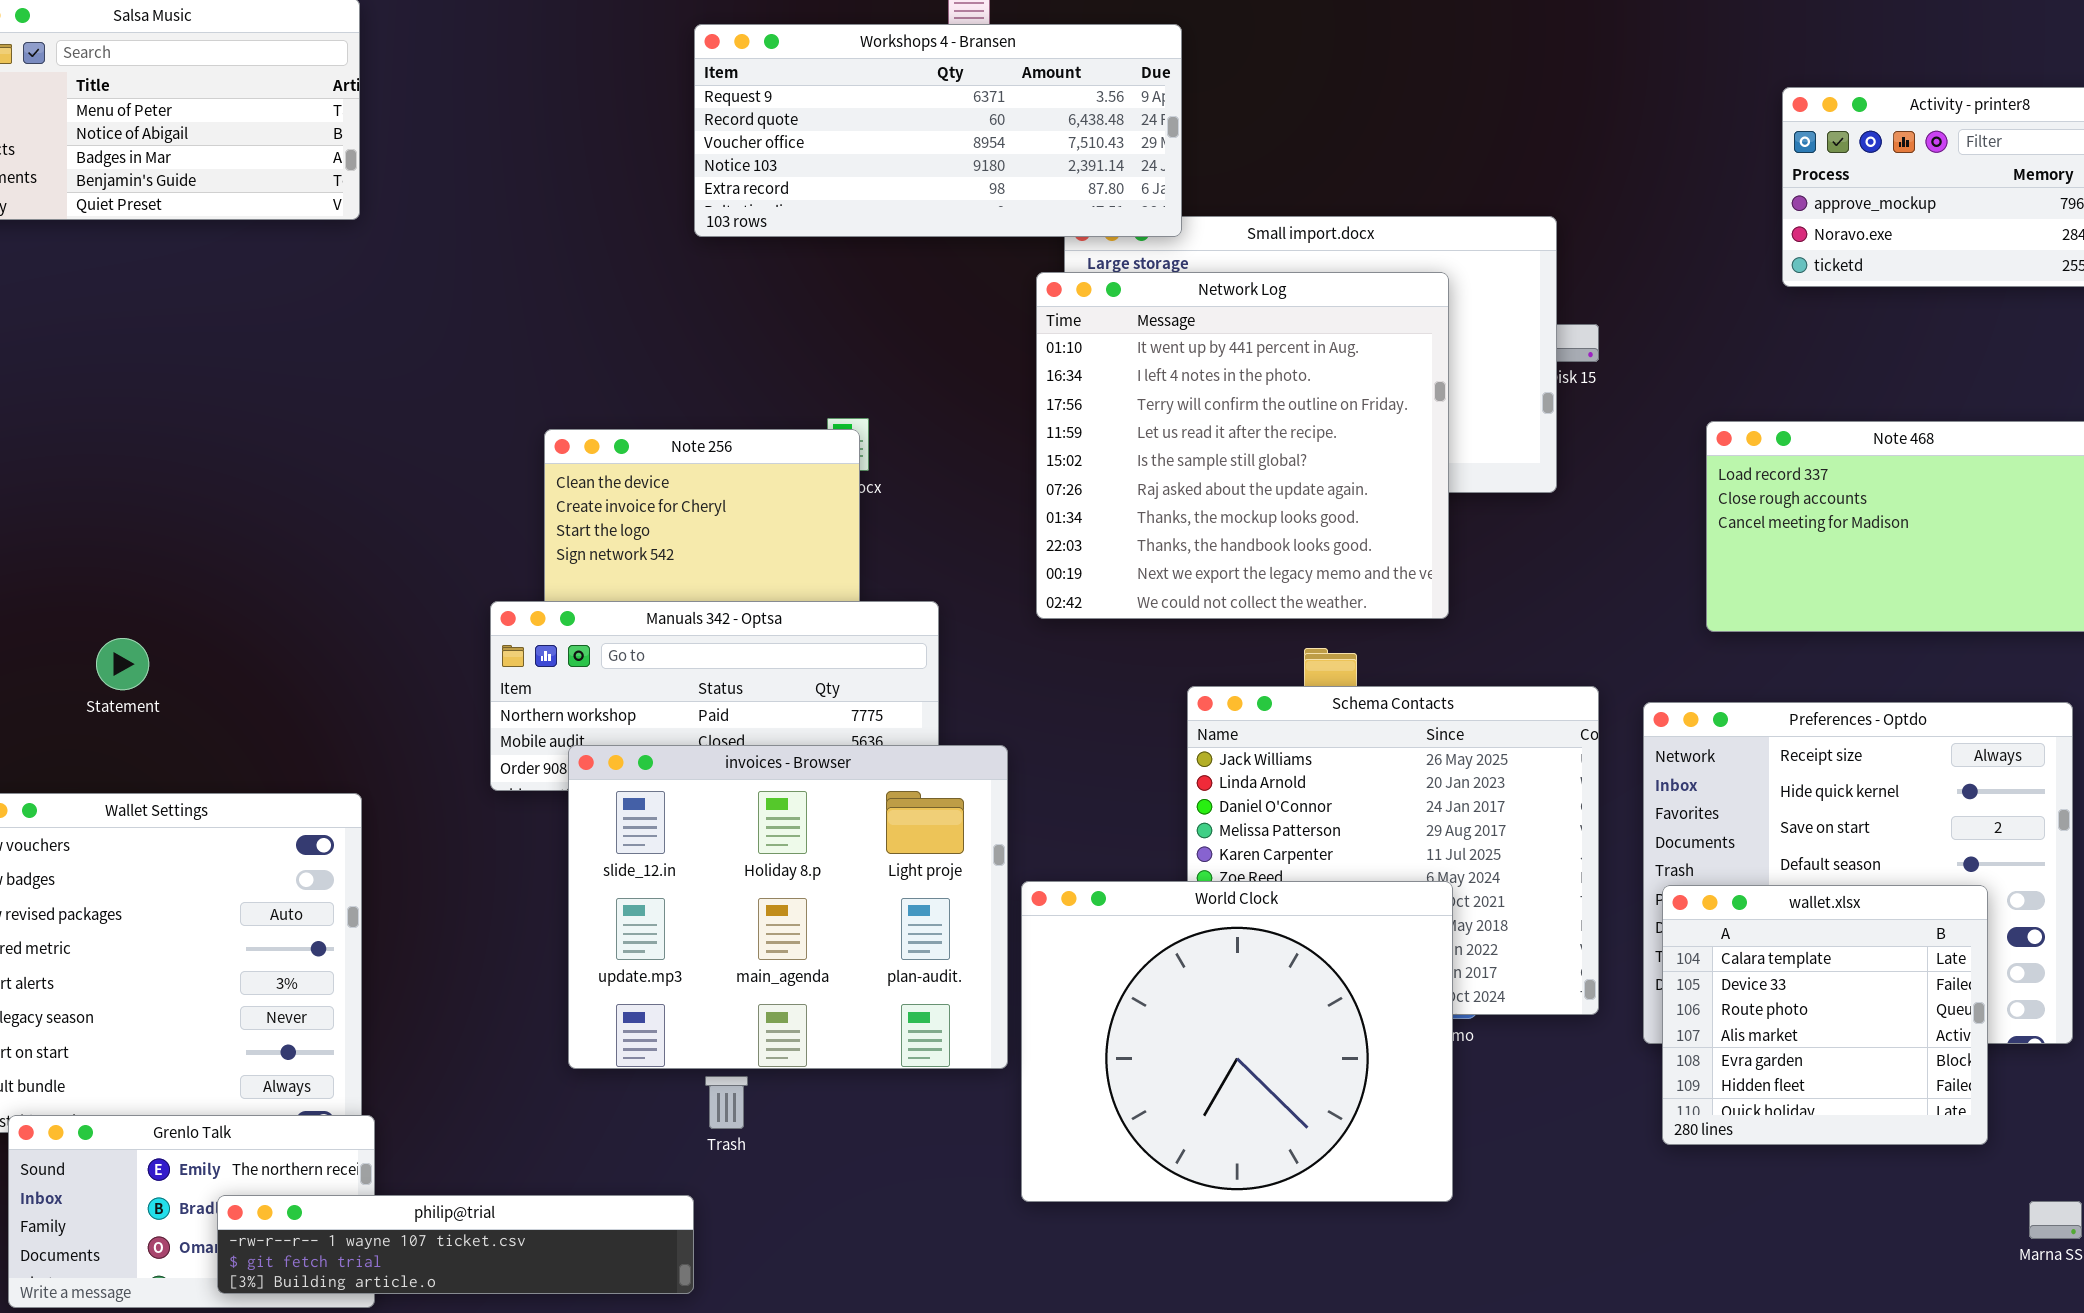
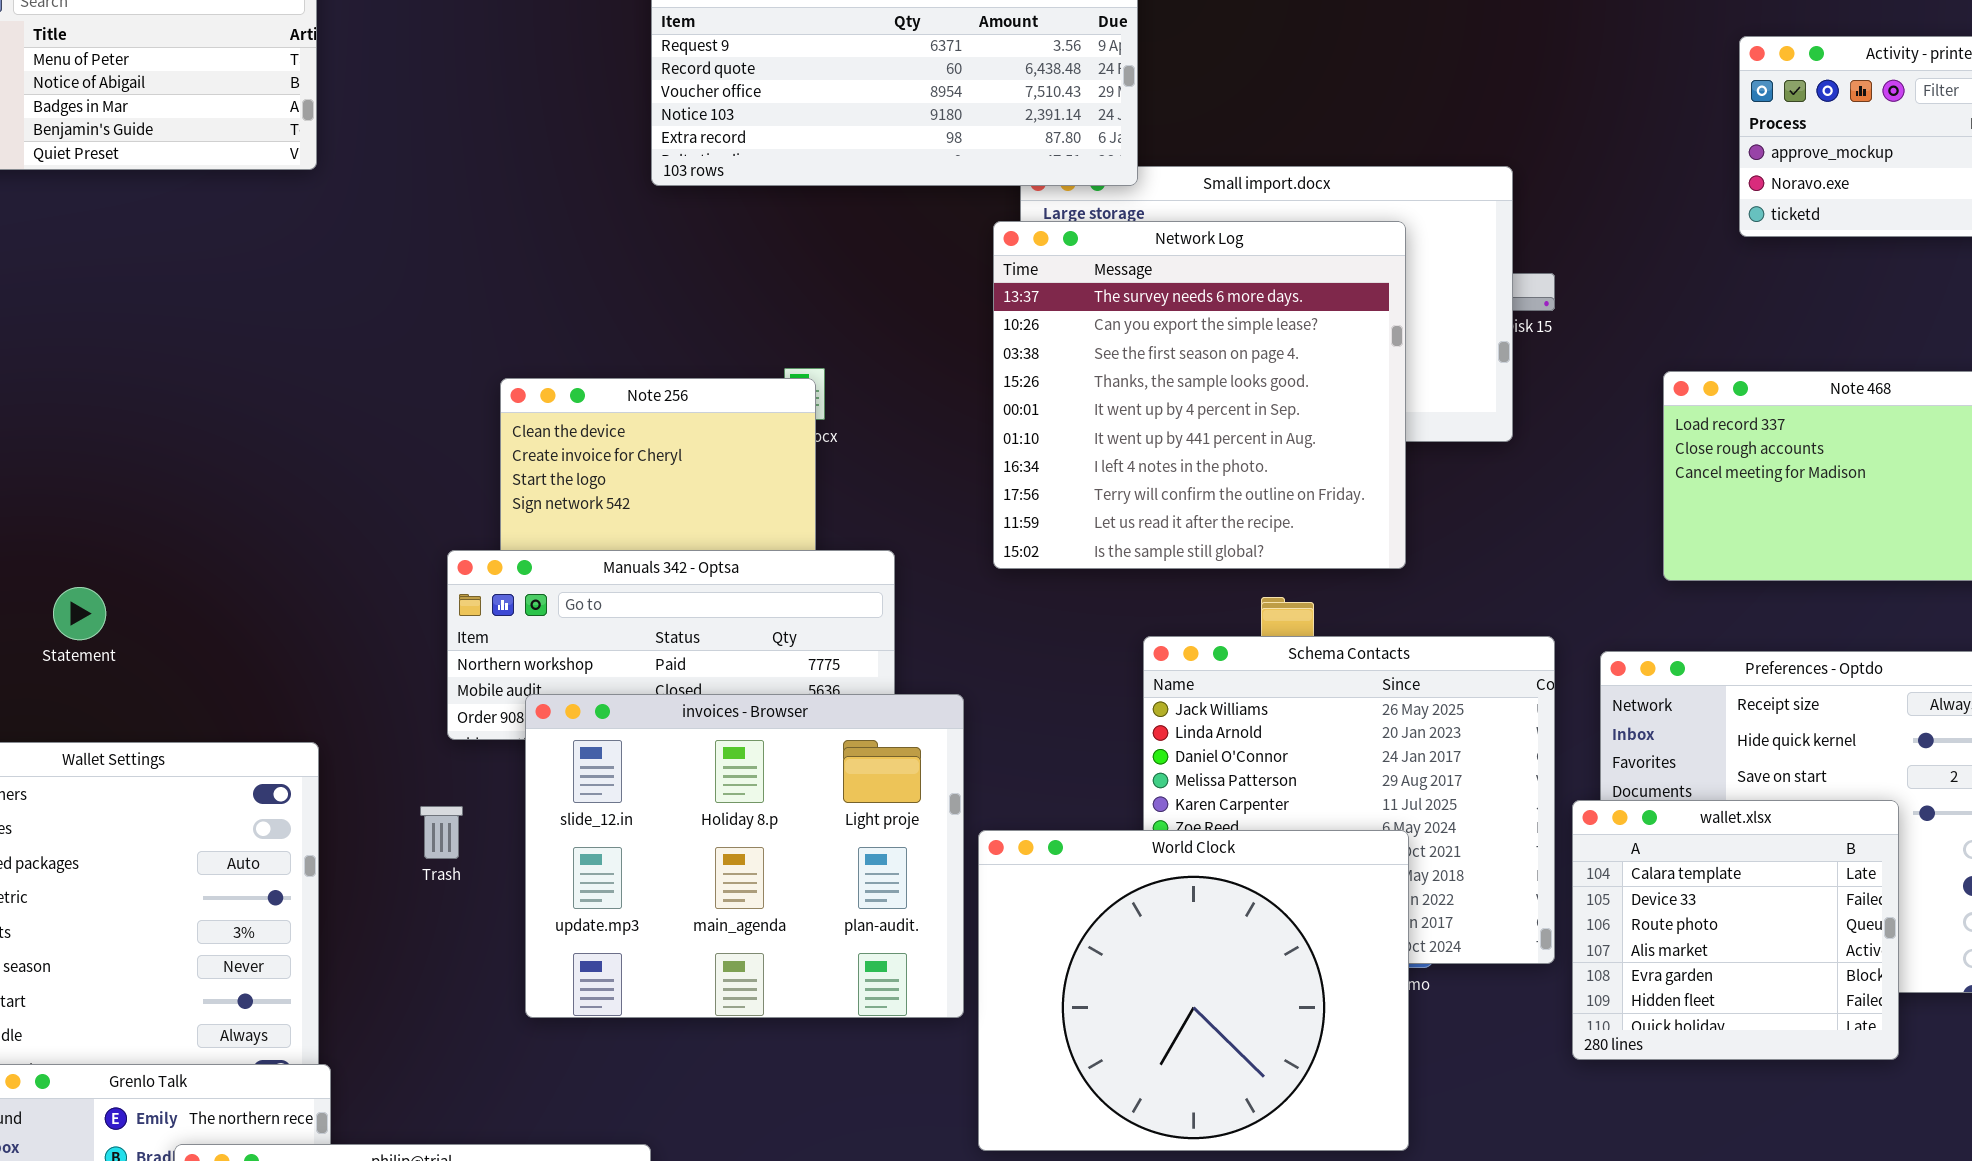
Network Log: [1036,272,1449,619] -> [993,221,1406,569], scrolled up 5 rows
wallet.xlsx: [1662,885,1988,1145] -> [1572,800,1899,1060], moved
Trash: [705,1076,748,1129] -> [420,806,463,859], moved

